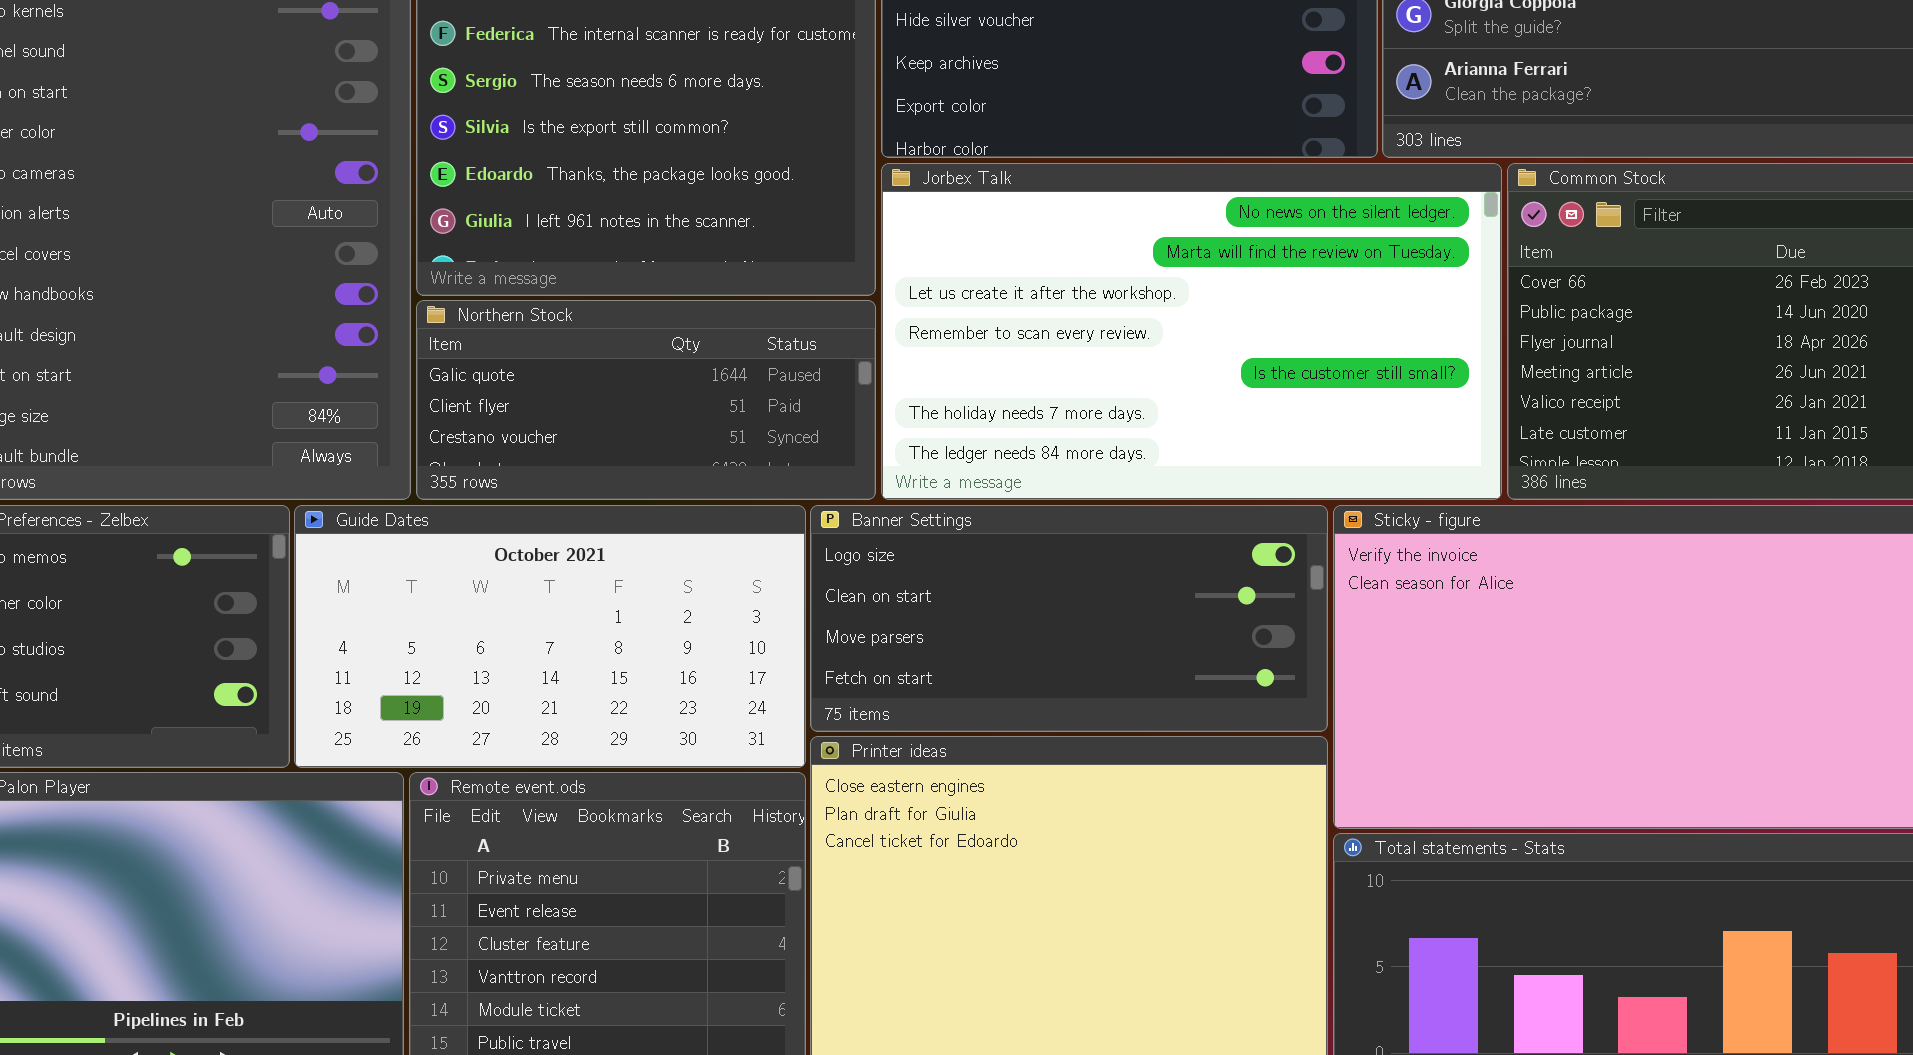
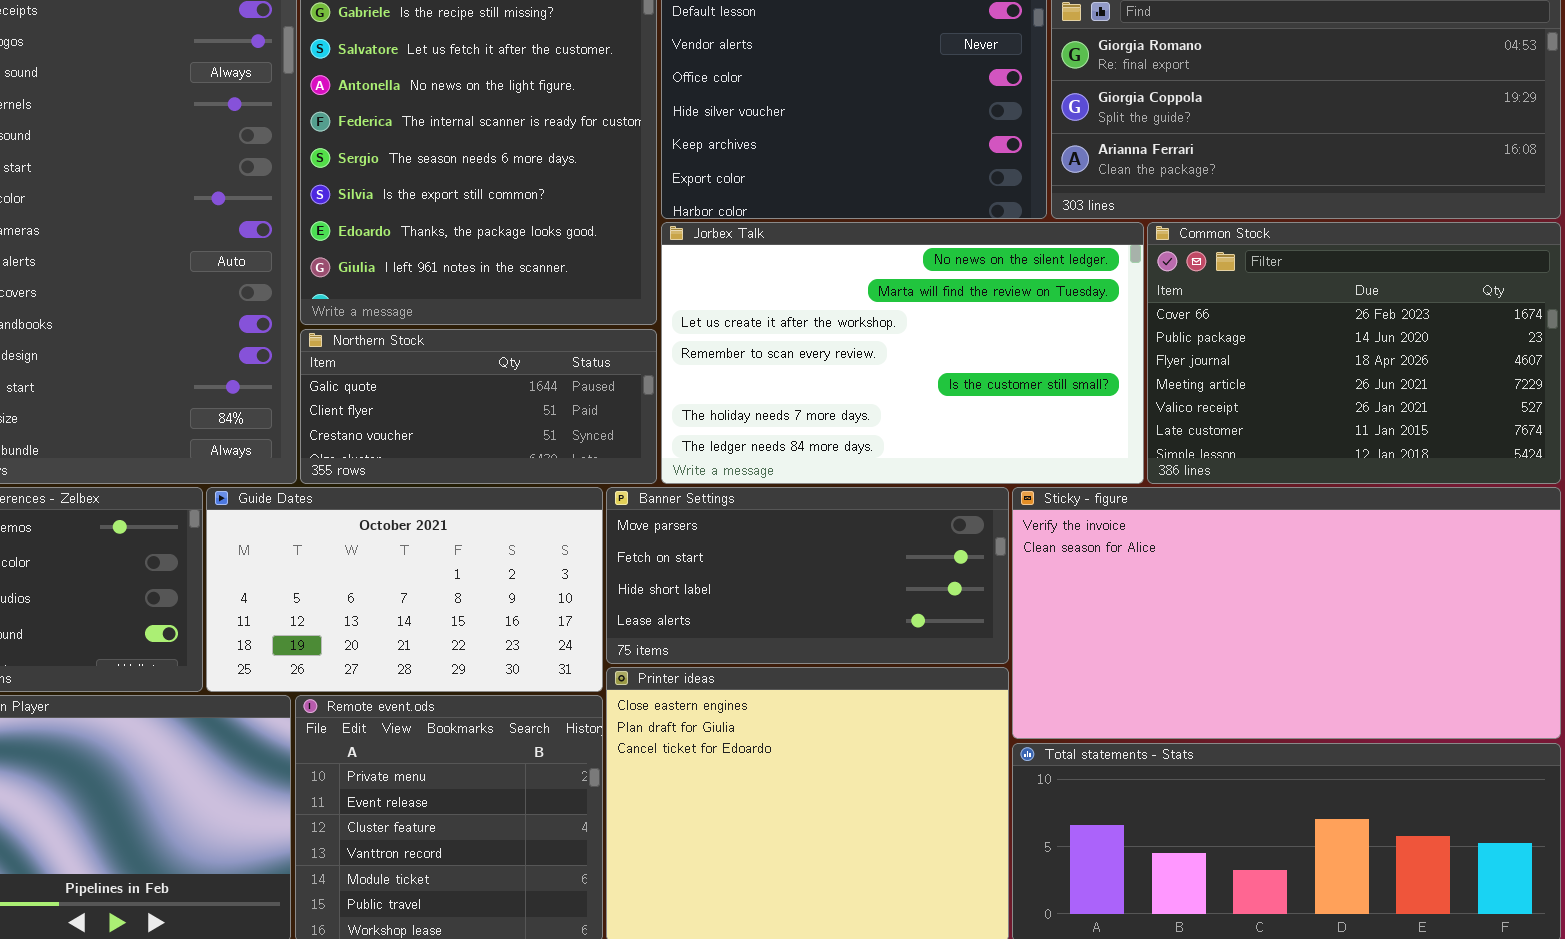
Banner Settings: [810,505,1328,732] -> [606,487,1009,664], scrolled down 2 rows

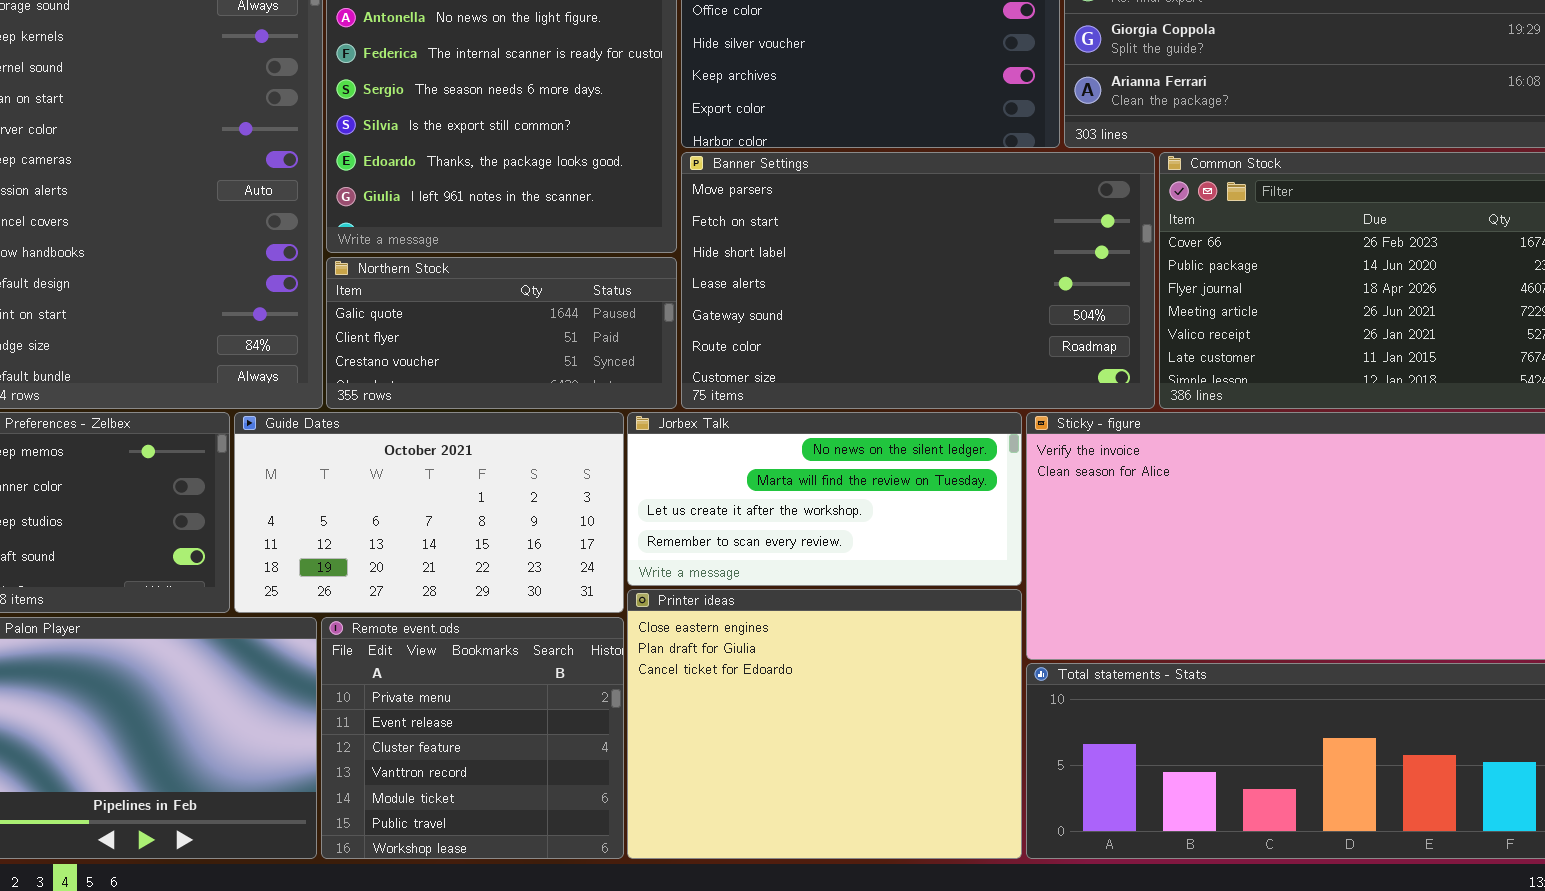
Jorbex Talk: [661,222,1144,484] -> [627,412,1022,586], moved, resized
Banner Settings: [606,487,1009,664] -> [681,152,1155,409], moved, resized

